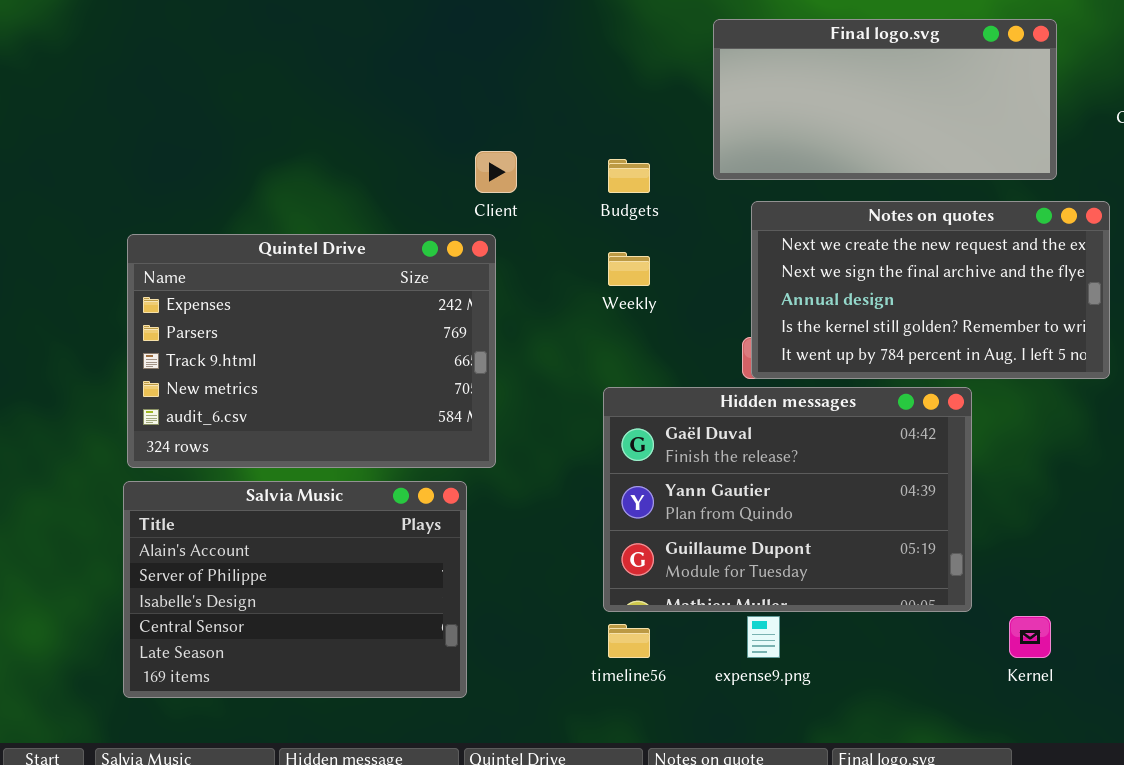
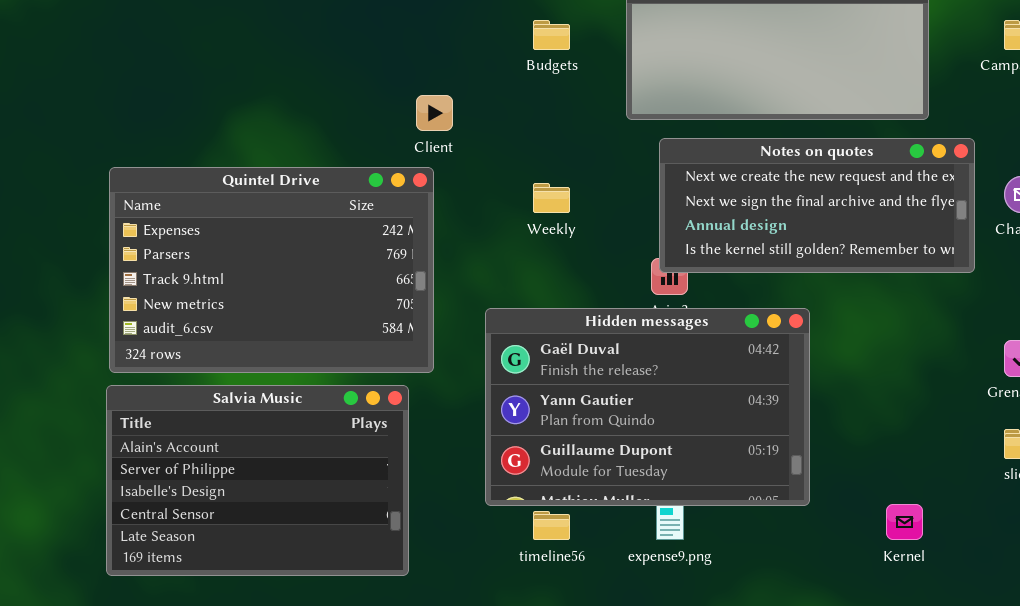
Budgets: [608,159,650,193] -> [533,20,570,50], moved
Notes on quotes: [751,201,1110,379] -> [659,138,975,273], resized
Hidden messages: [603,387,972,612] -> [485,308,810,506], moved

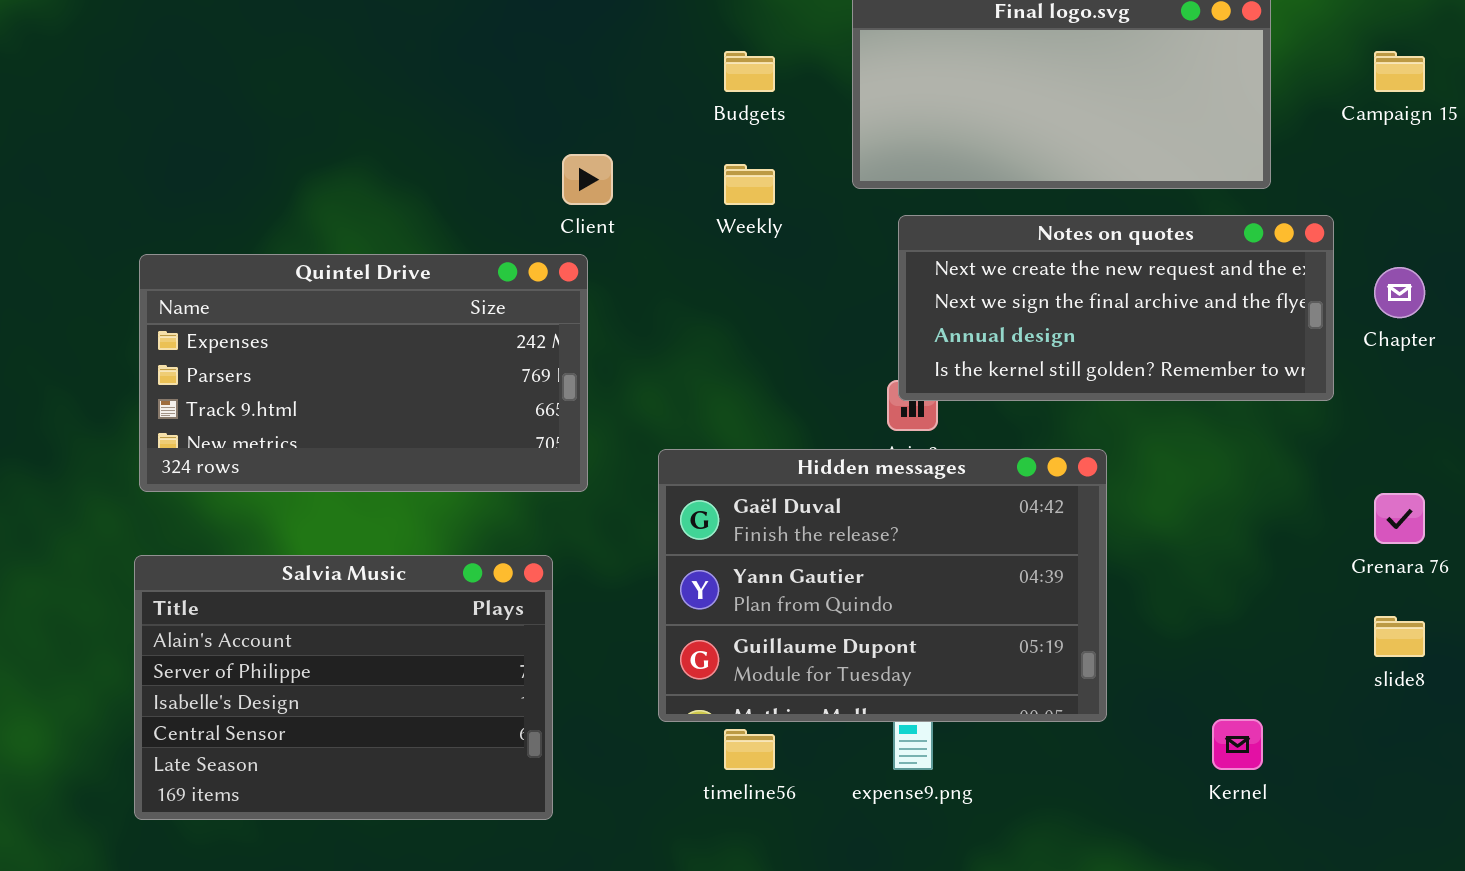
Quintel Drive: [109,167,434,373] -> [139,254,588,492], resized
Weekly: [533,183,570,213] -> [724,164,775,205], moved

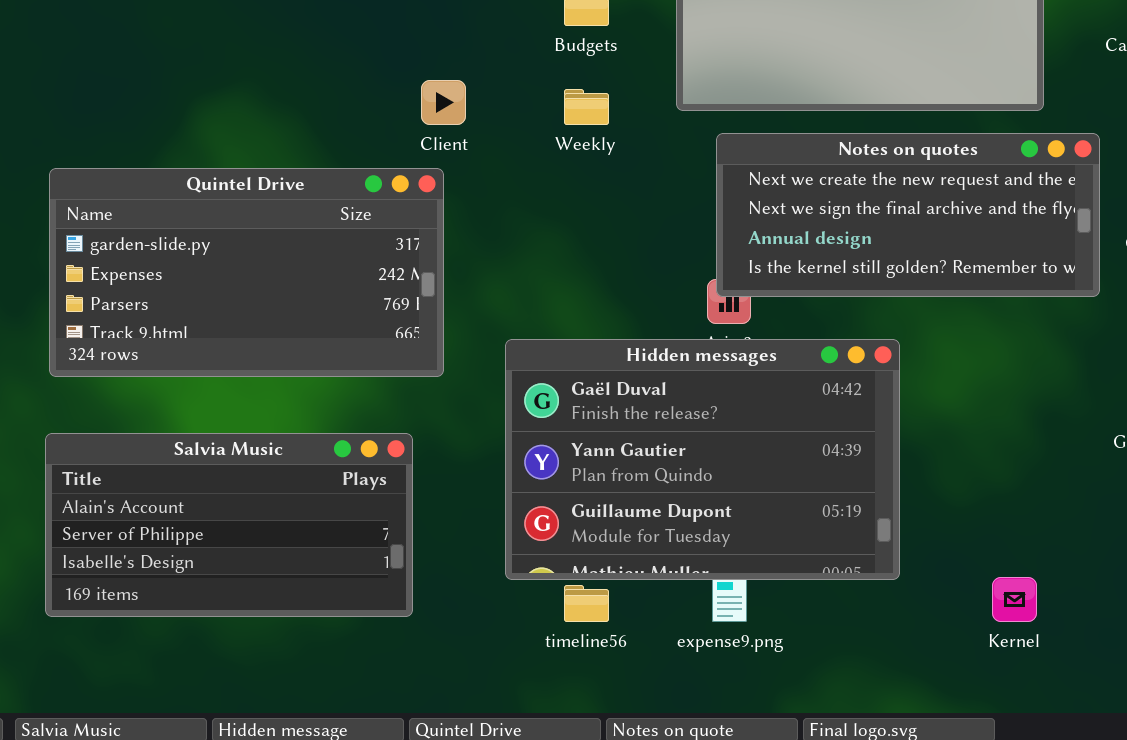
Quintel Drive: [139,254,588,492] -> [49,168,444,377], scrolled up 1 row
Salvia Music: [134,555,553,820] -> [45,433,413,617], resized

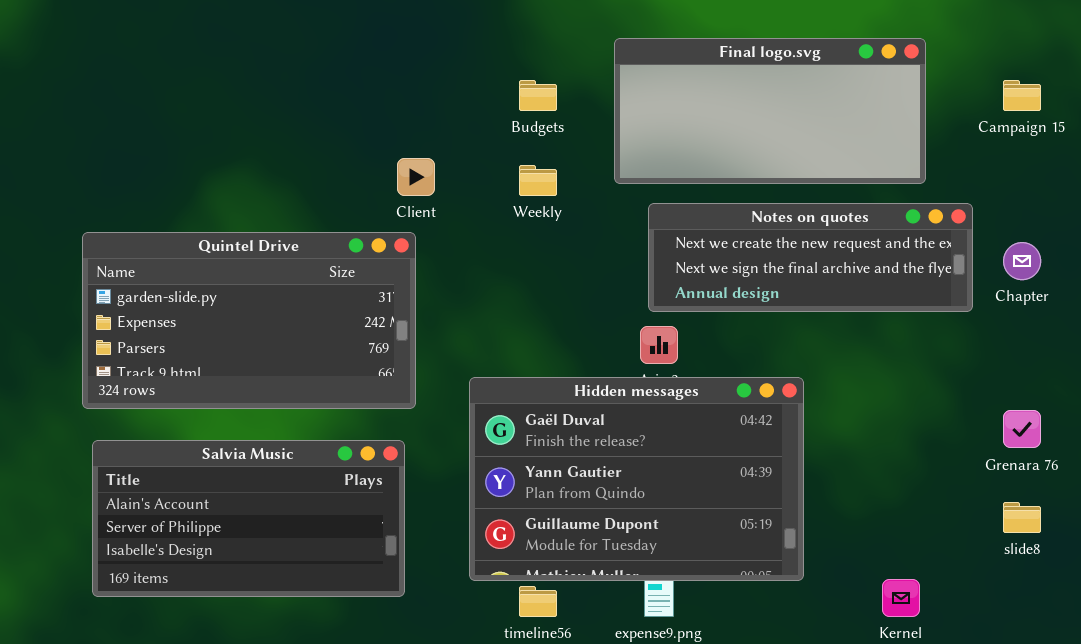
Notes on quotes: [716,133,1100,297] -> [648,203,973,312], resized
Salvia Music: [45,433,413,617] -> [92,440,405,597], moved

